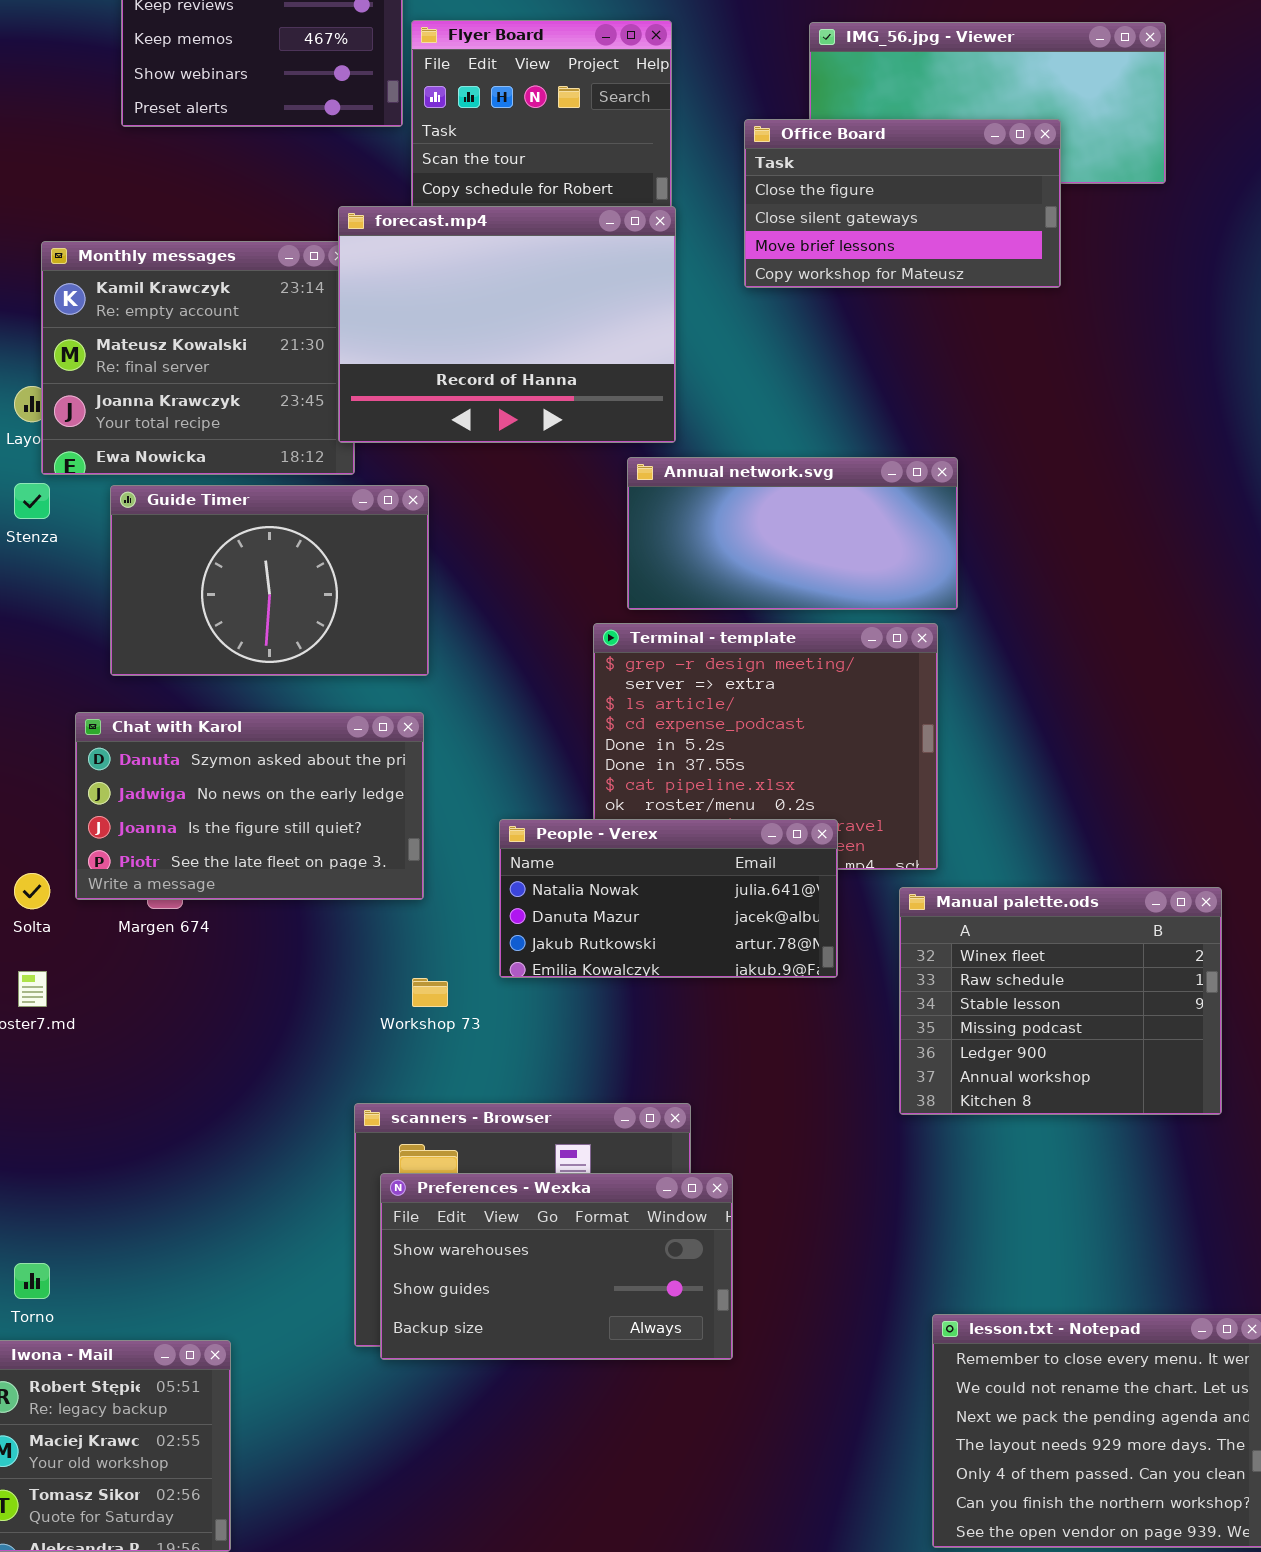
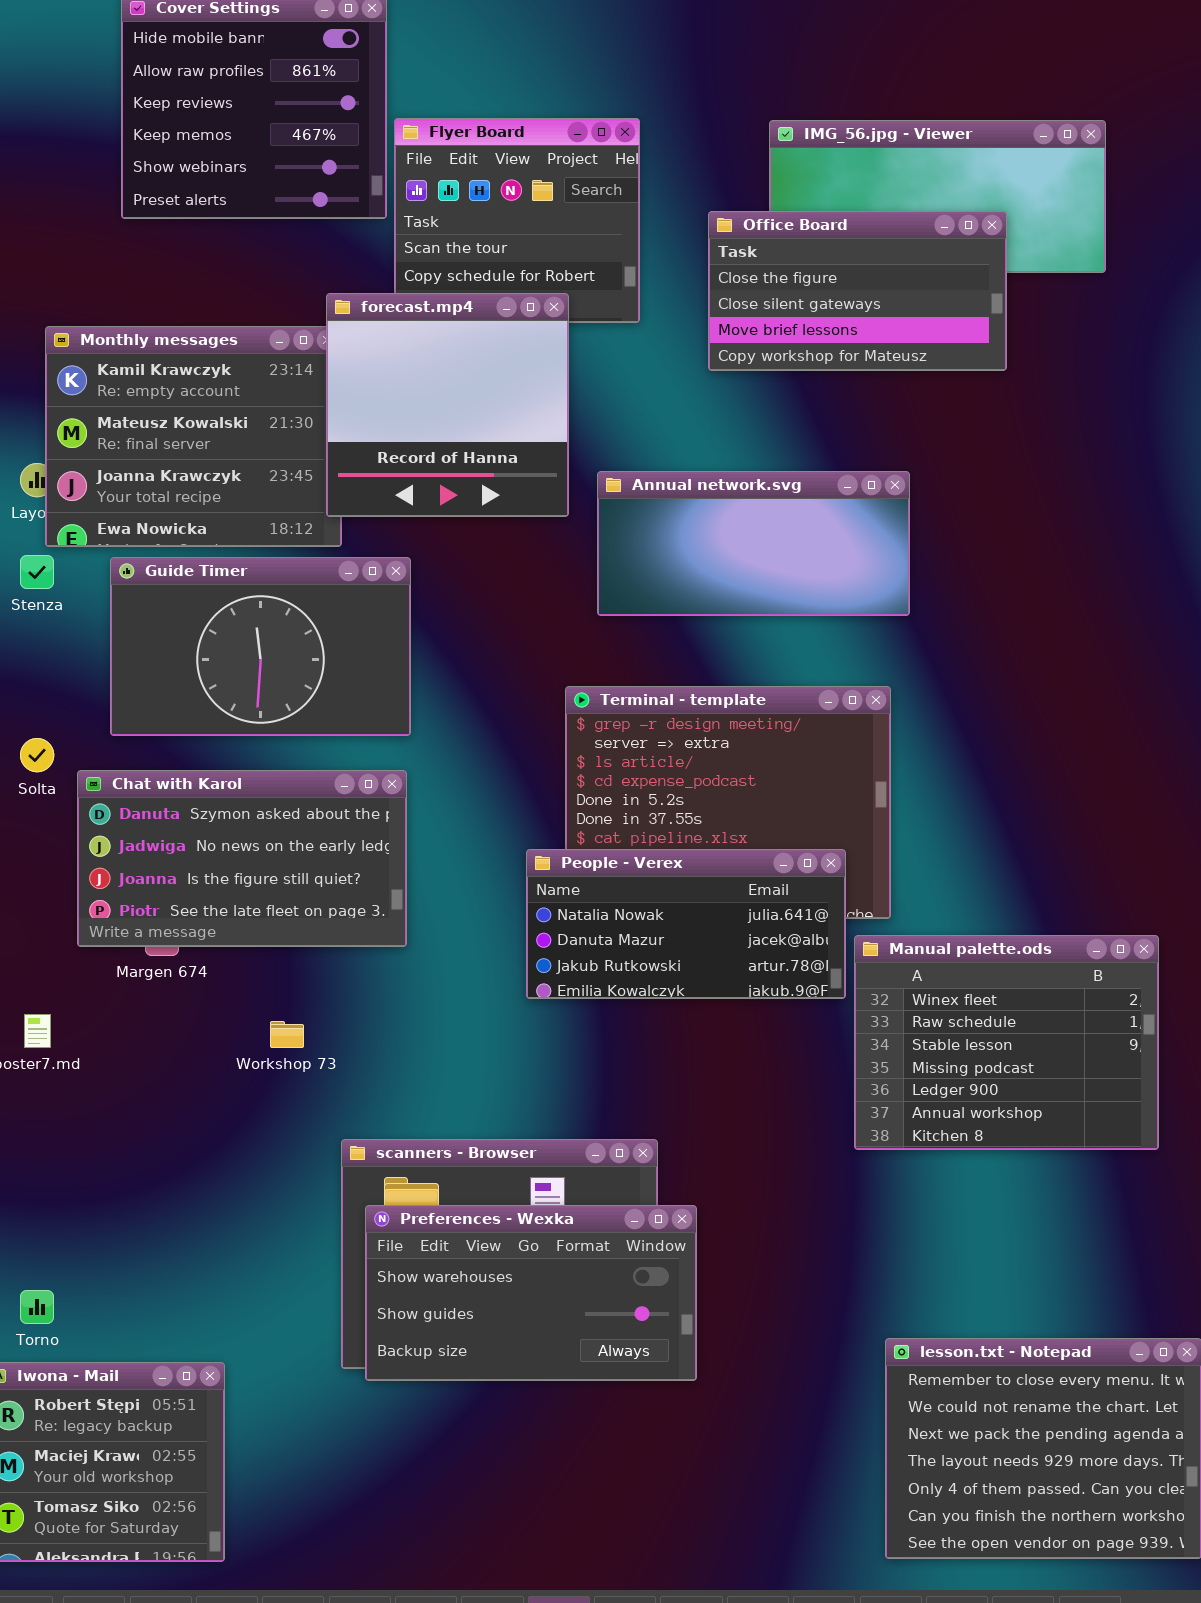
forecast.mp4: [338,206,676,443] -> [326,293,569,517], resized
Annual network.svg: [627,457,958,610] -> [597,471,910,616], moved
People - Verex: [499,819,838,978] -> [526,849,846,999], moved
Solta: [14,873,50,909] -> [20,738,54,772], moved
Workshop 73: [412,978,448,1007] -> [270,1021,304,1048], moved

